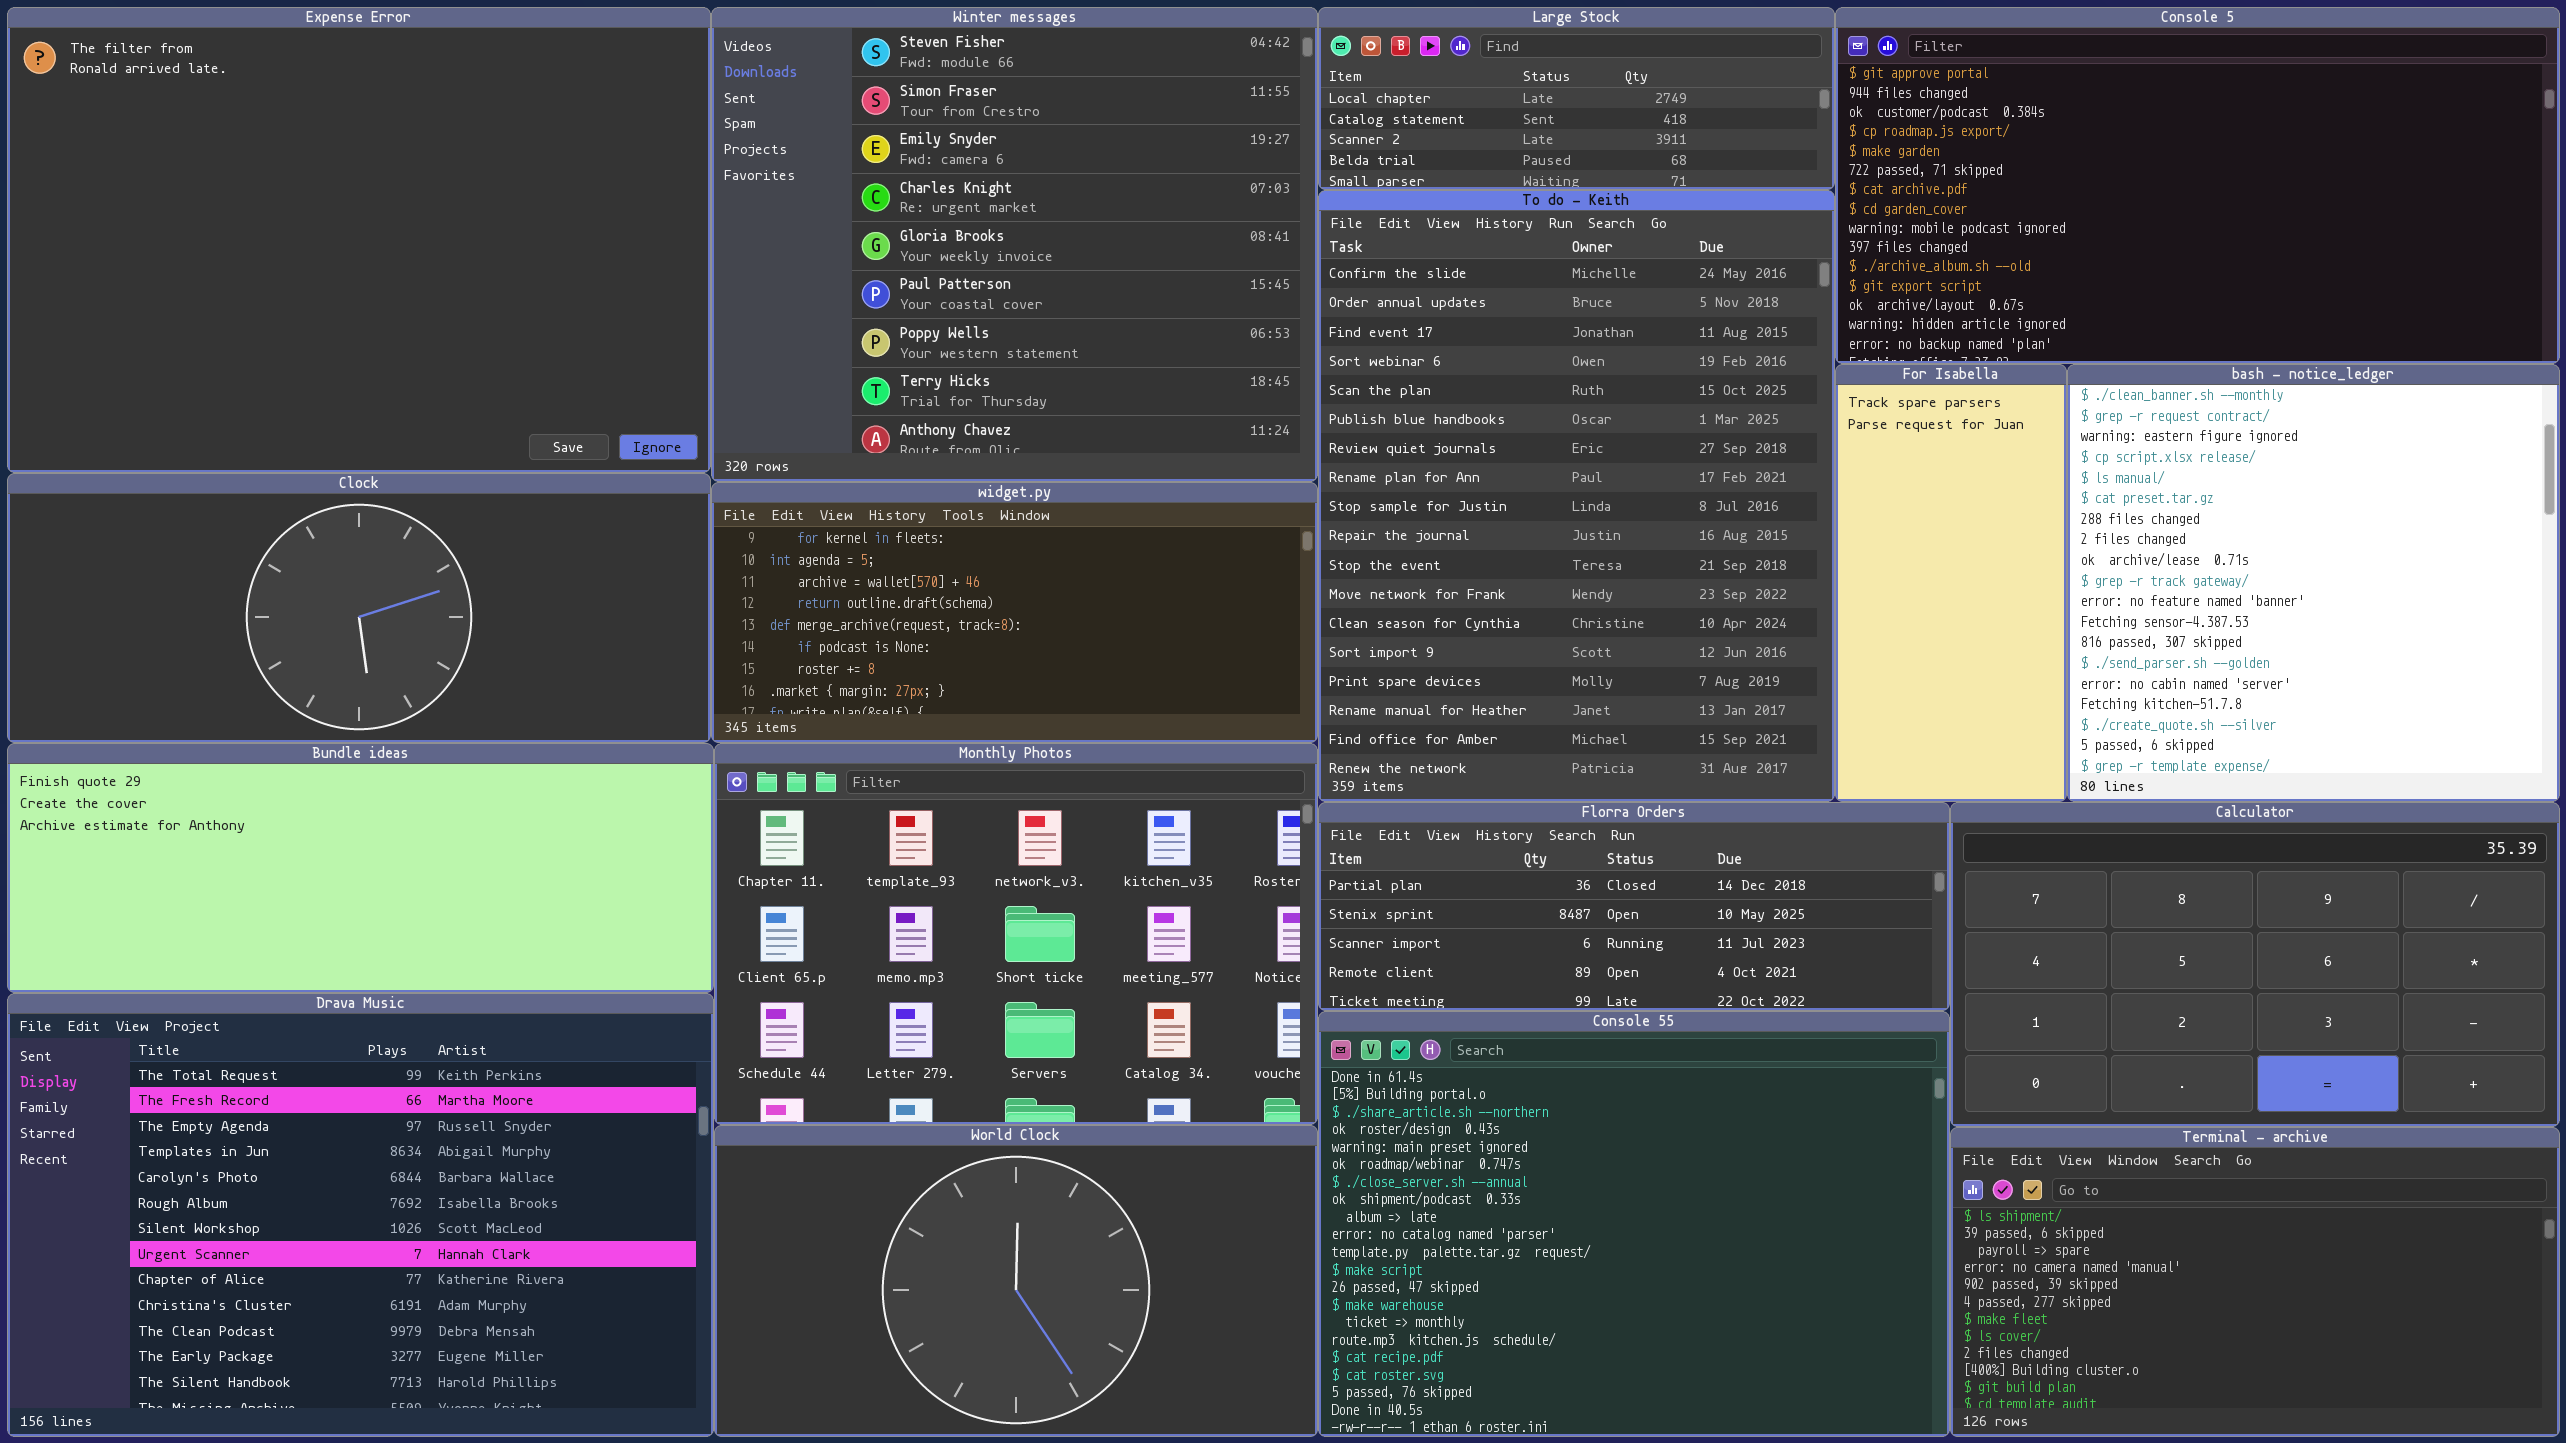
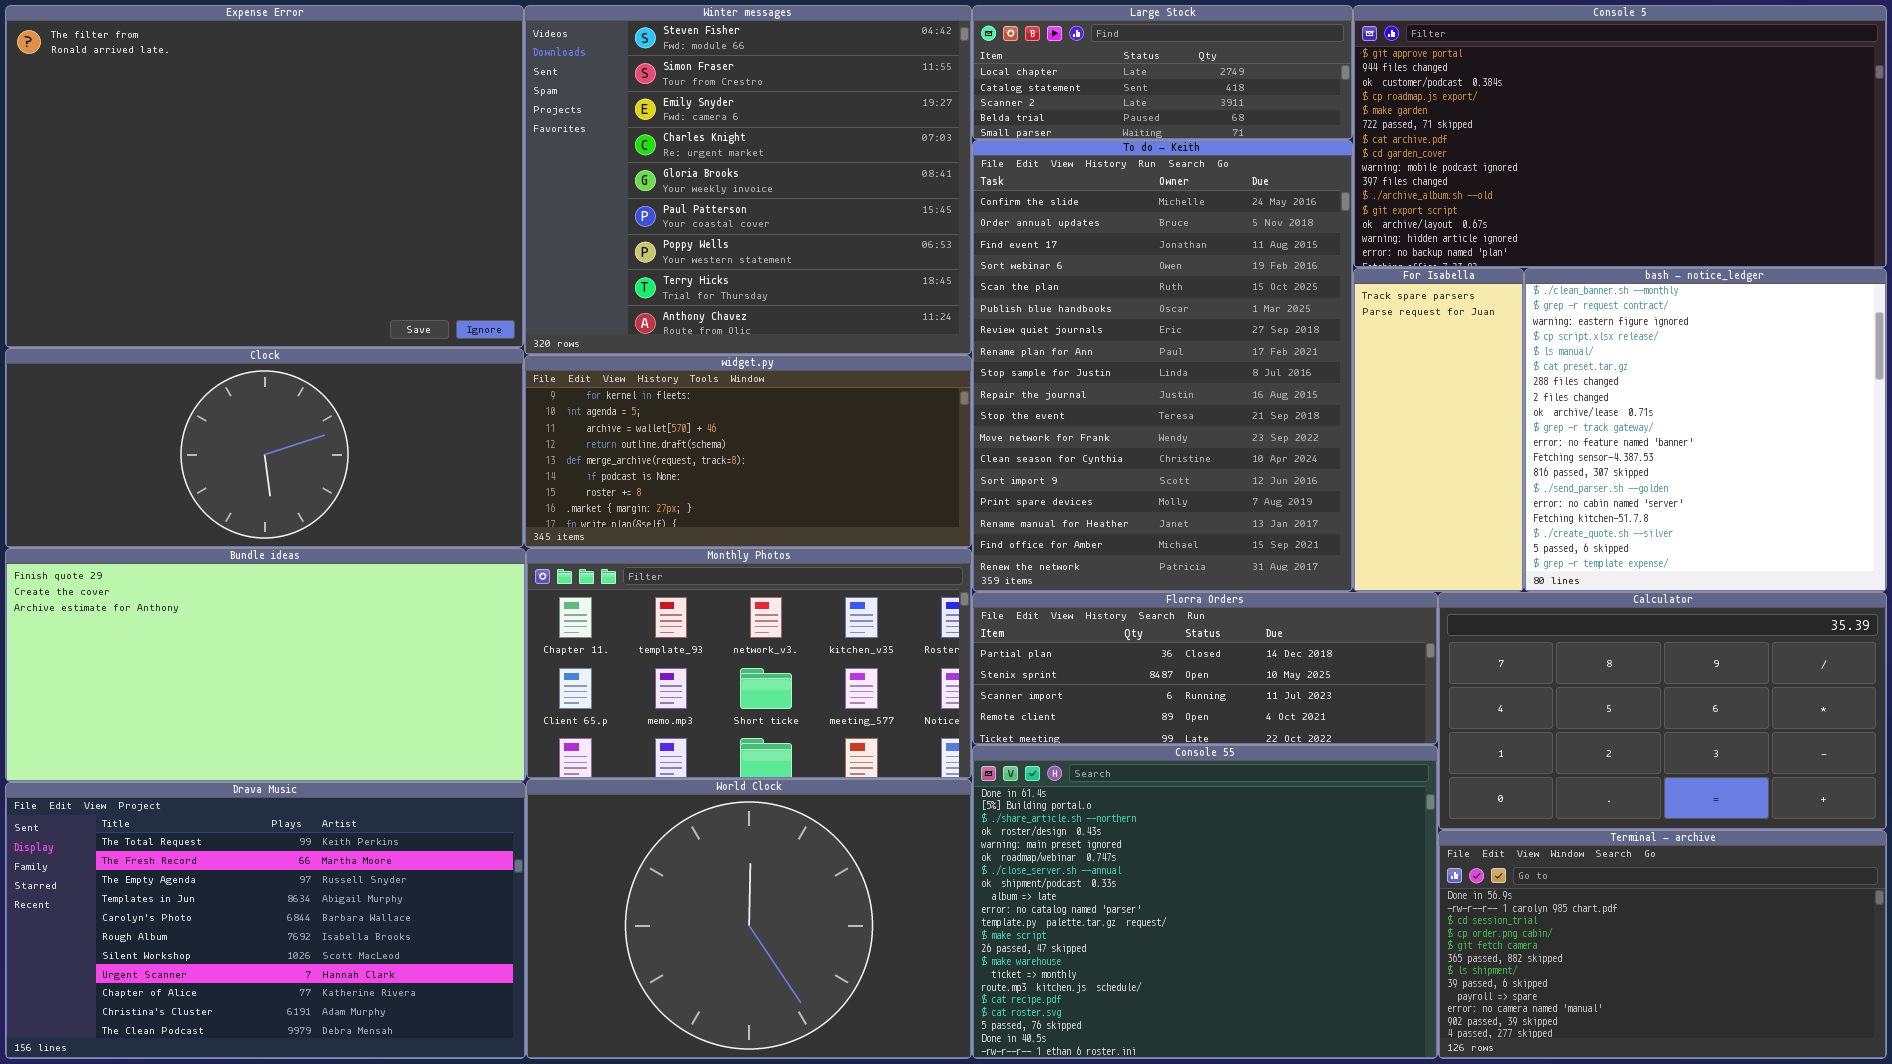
Bundle ideas: [7,743,714,993] -> [5,548,526,782], resized
Monthly Photos: [714,743,1318,1125] -> [526,548,972,779], resized
Drava Music: [7,993,714,1437] -> [5,782,526,1059], resized
World Clock: [714,1125,1318,1437] -> [526,779,972,1059], resized
Terminal - archive: [1950,1127,2560,1437] -> [1438,830,1887,1059], scrolled up 6 rows

